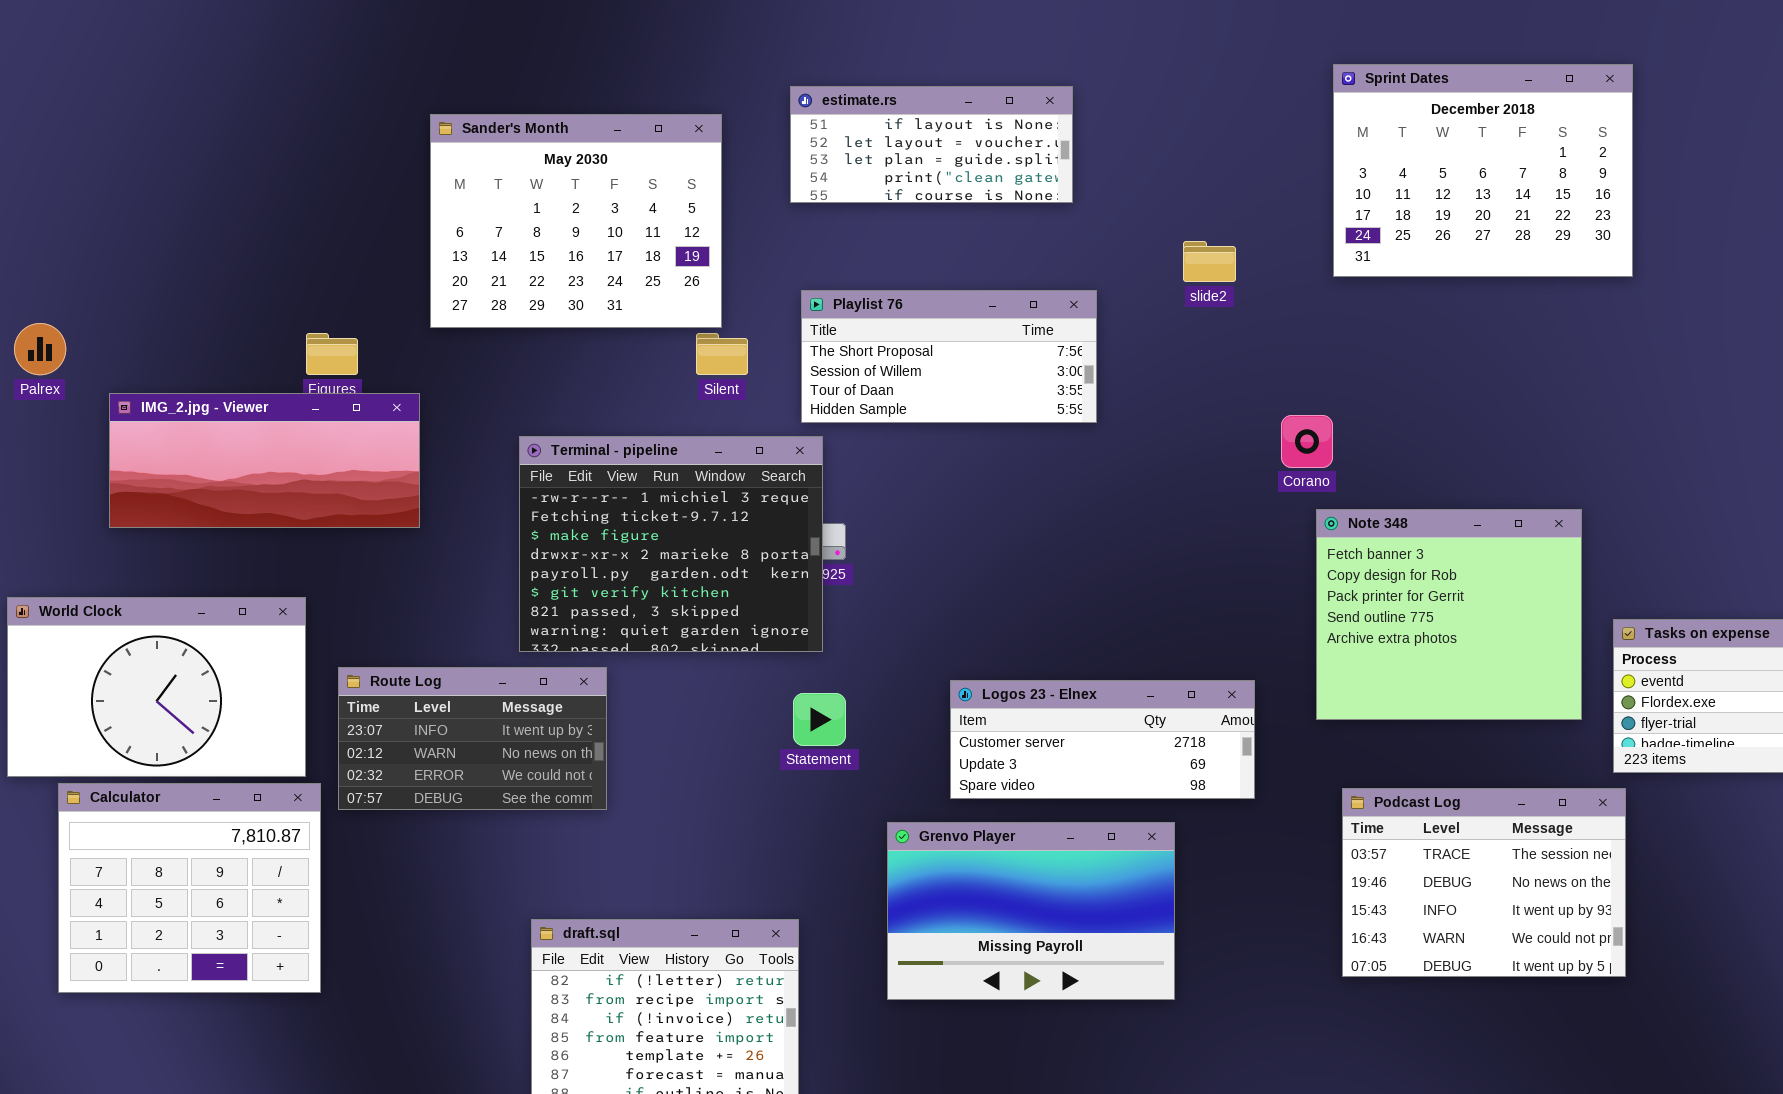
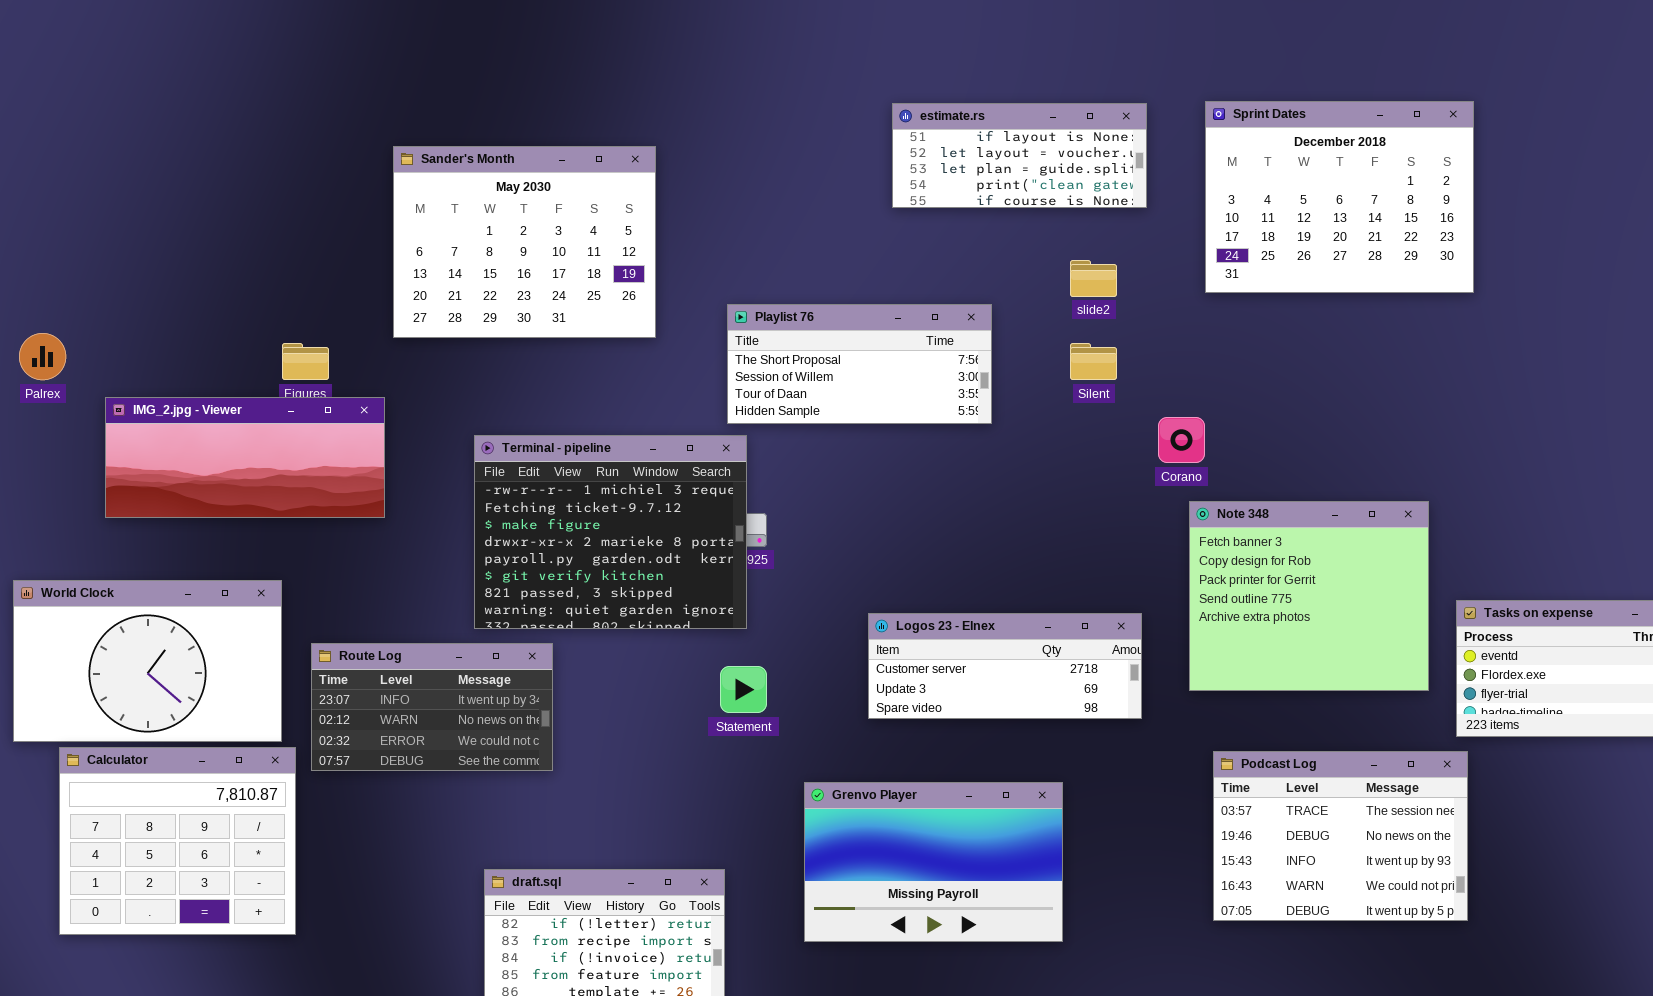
estimate.rs: [790,86,1073,203] -> [892,103,1147,208], moved
Silent: [696,333,748,375] -> [1070,343,1117,380], moved
Logos 23 - Elnex: [950,680,1255,799] -> [868,613,1142,719], moved

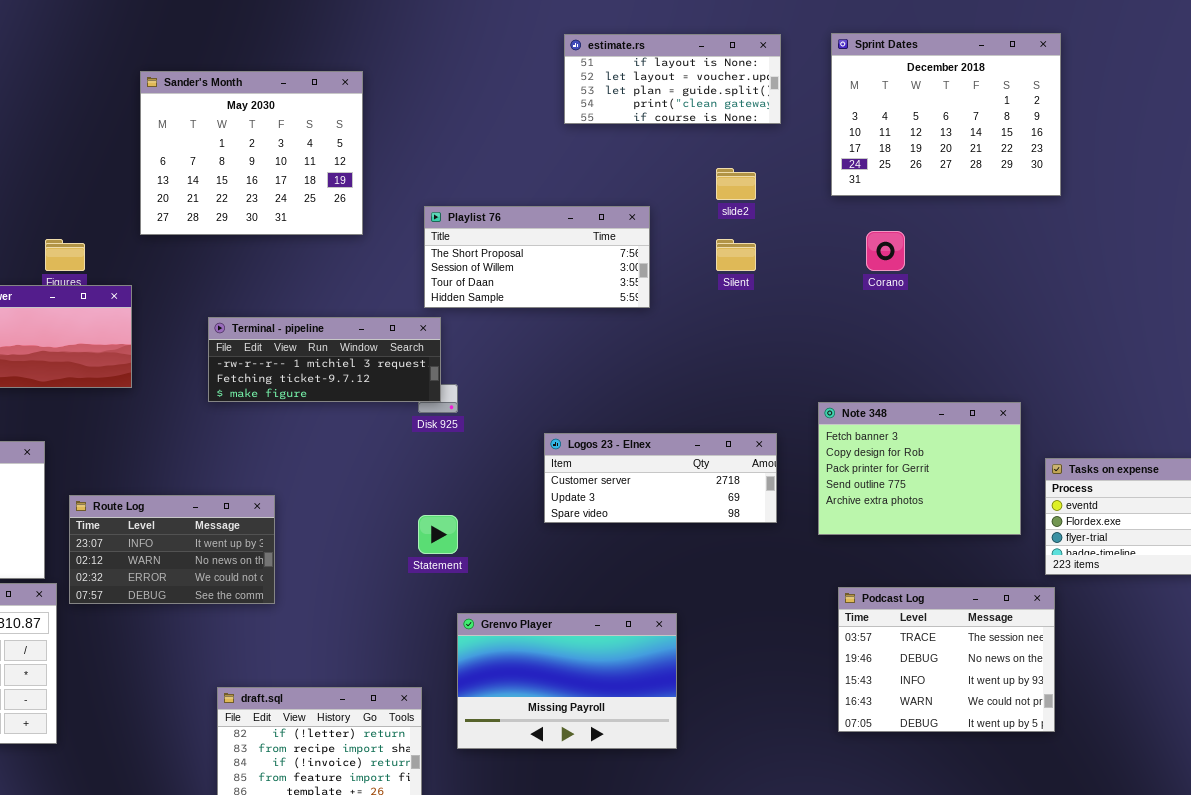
Corano: [1158,417,1205,463] -> [866,231,905,271], moved
Terminal - pipeline: [474,435,747,629] -> [208,317,441,402], resized
Note 348: [1189,501,1429,691] -> [818,402,1021,535], resized
Logos 23 - Elnex: [868,613,1142,719] -> [544,433,777,523], moved
Grenvo Player: [804,782,1063,942] -> [457,613,677,749], moved

